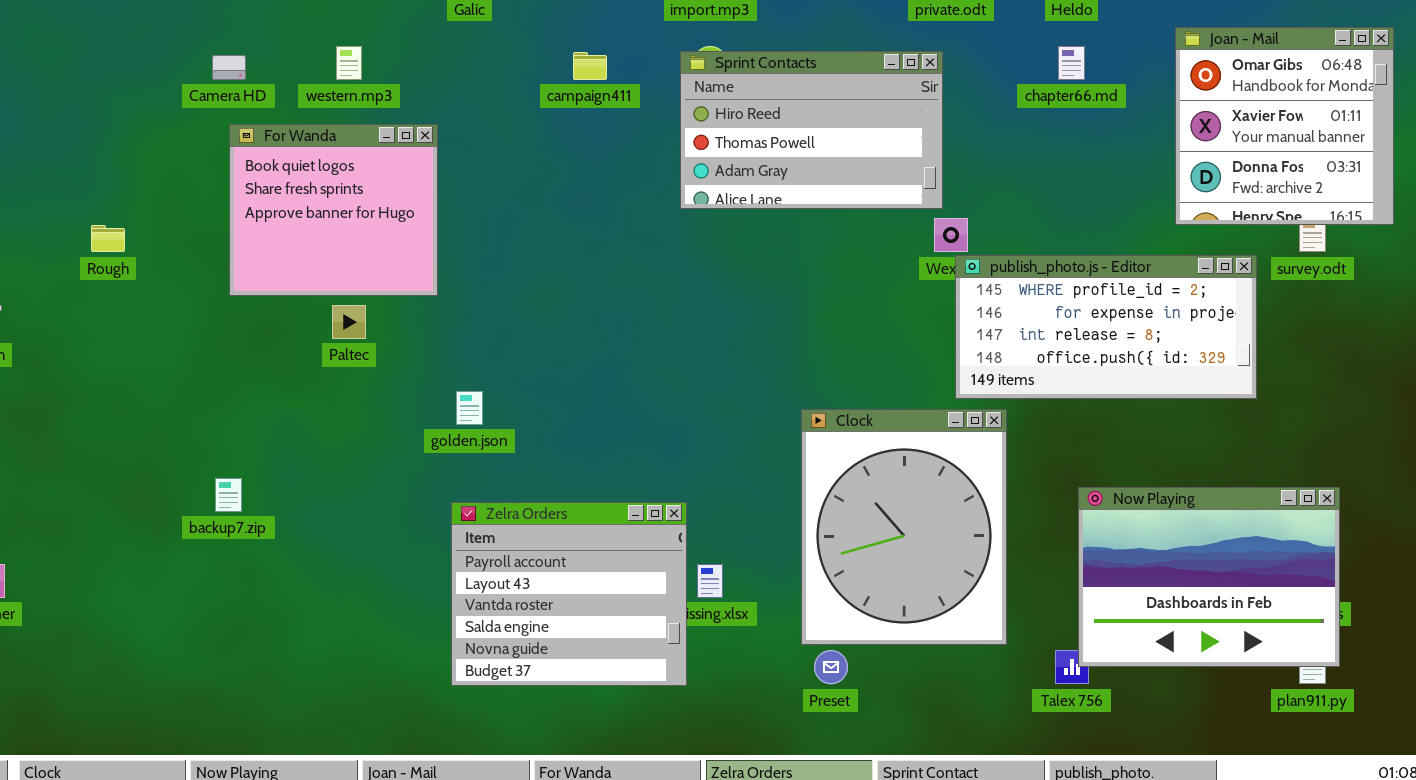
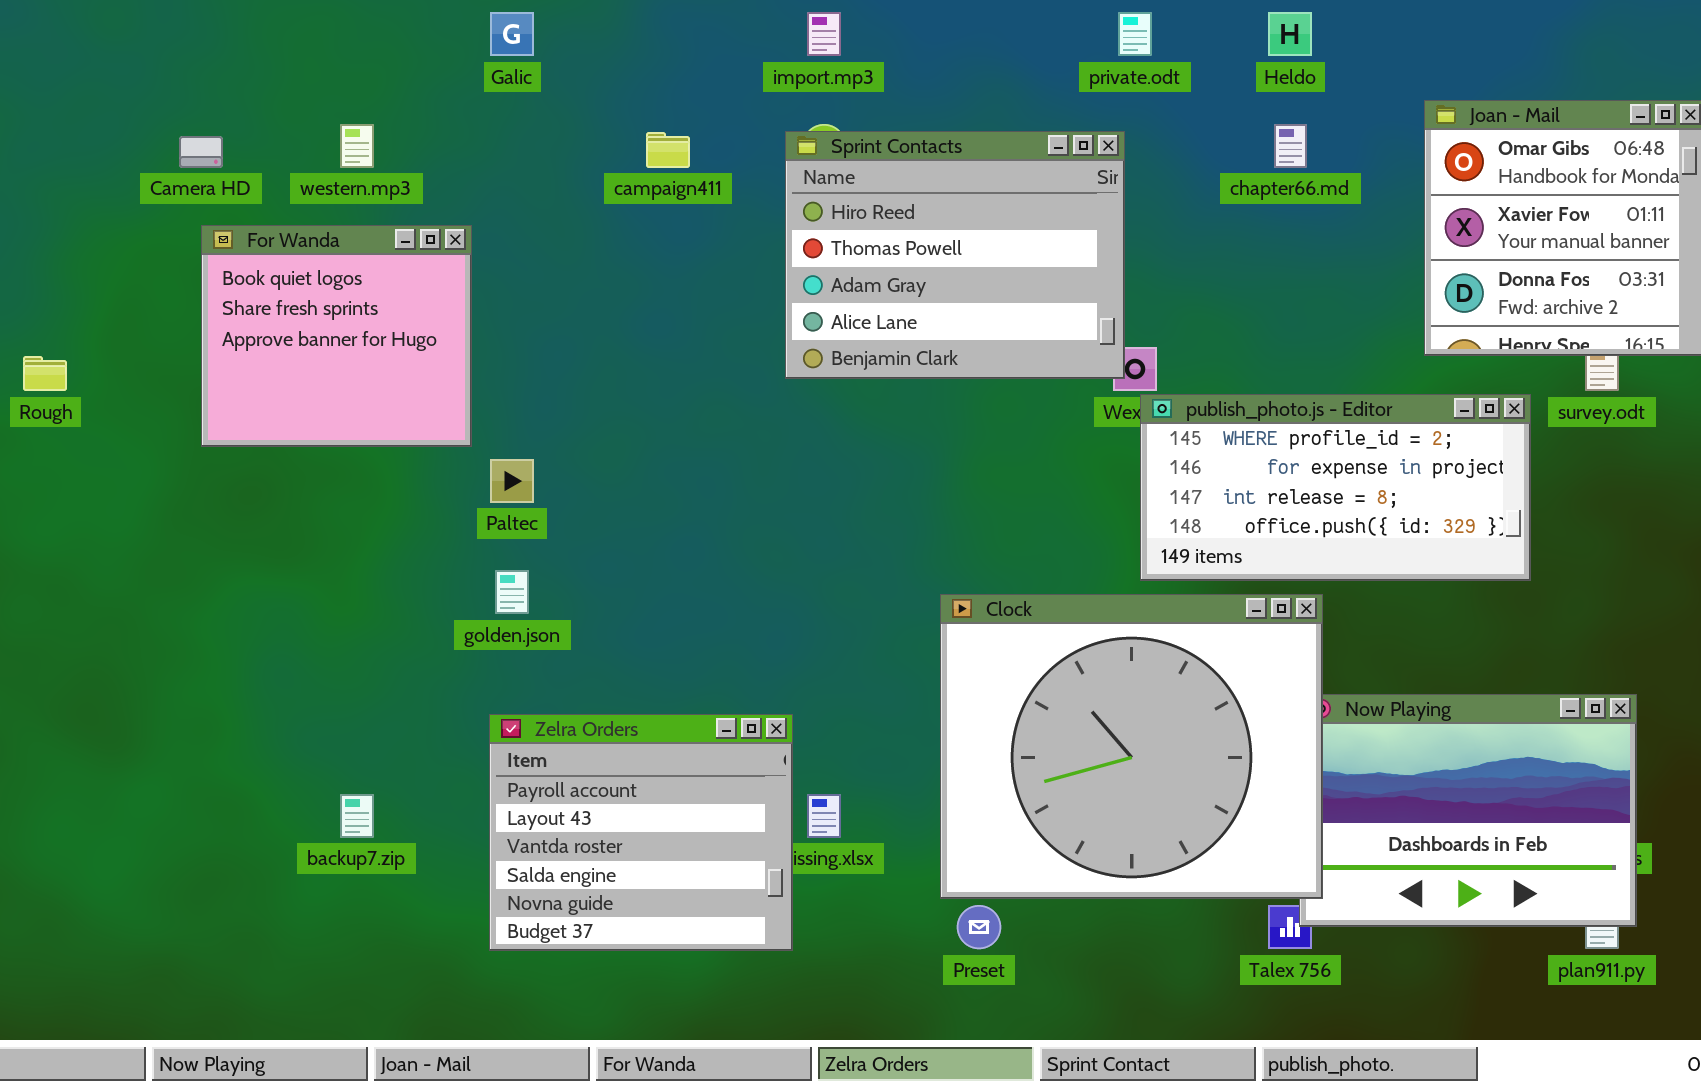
Sprint Contacts: [680,51,943,209] -> [785,131,1125,379], resized
Paltec: [332,305,366,339] -> [490,459,534,503], moved
Clock: [801,409,1007,645] -> [940,594,1323,899], resized
backup7.zip: [215,478,242,512] -> [340,794,374,838], moved

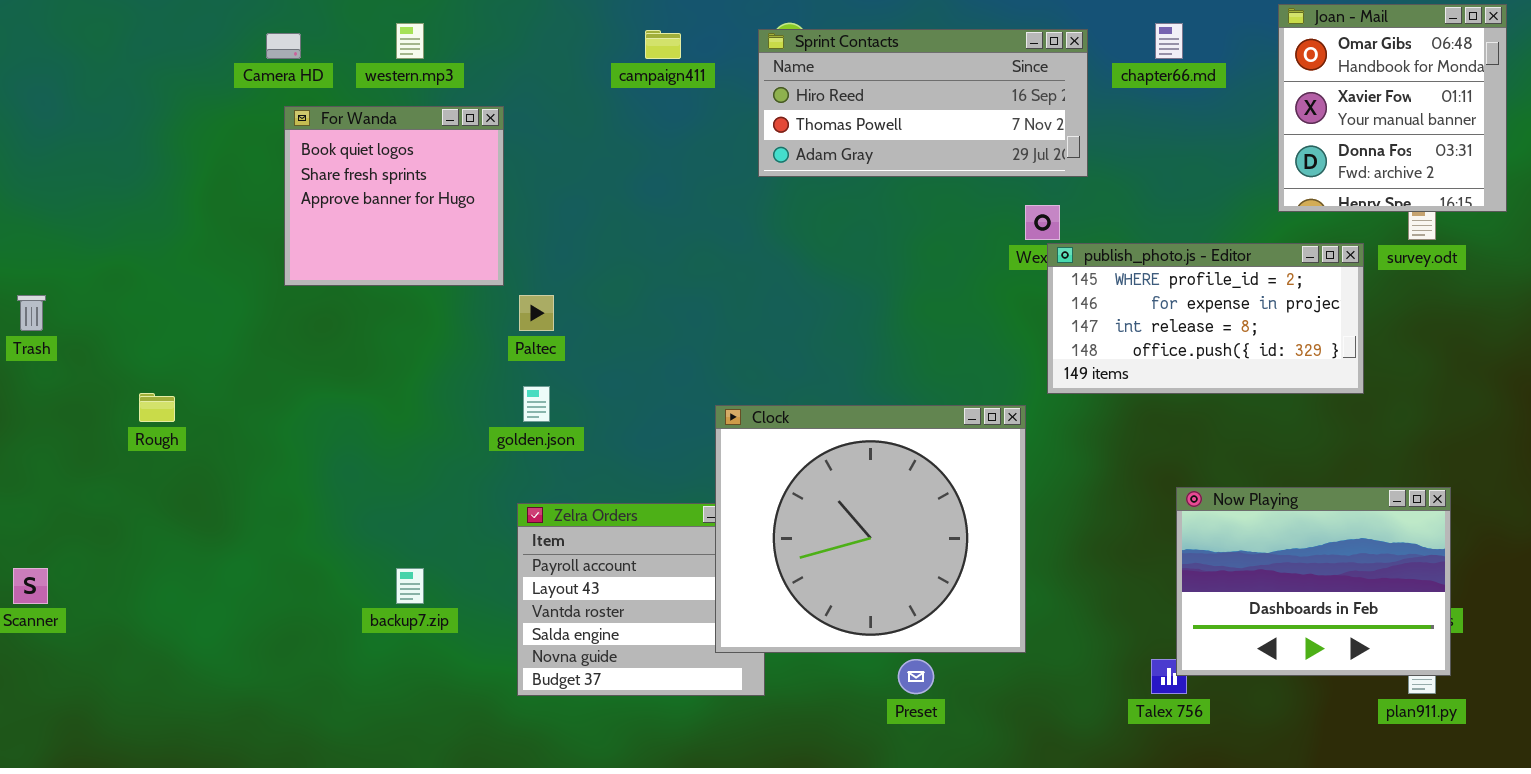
Sprint Contacts: [785,131,1125,379] -> [758,29,1088,177], resized
Rough: [23,356,67,391] -> [139,393,175,422], moved
Clock: [940,594,1323,899] -> [715,405,1026,653], moved

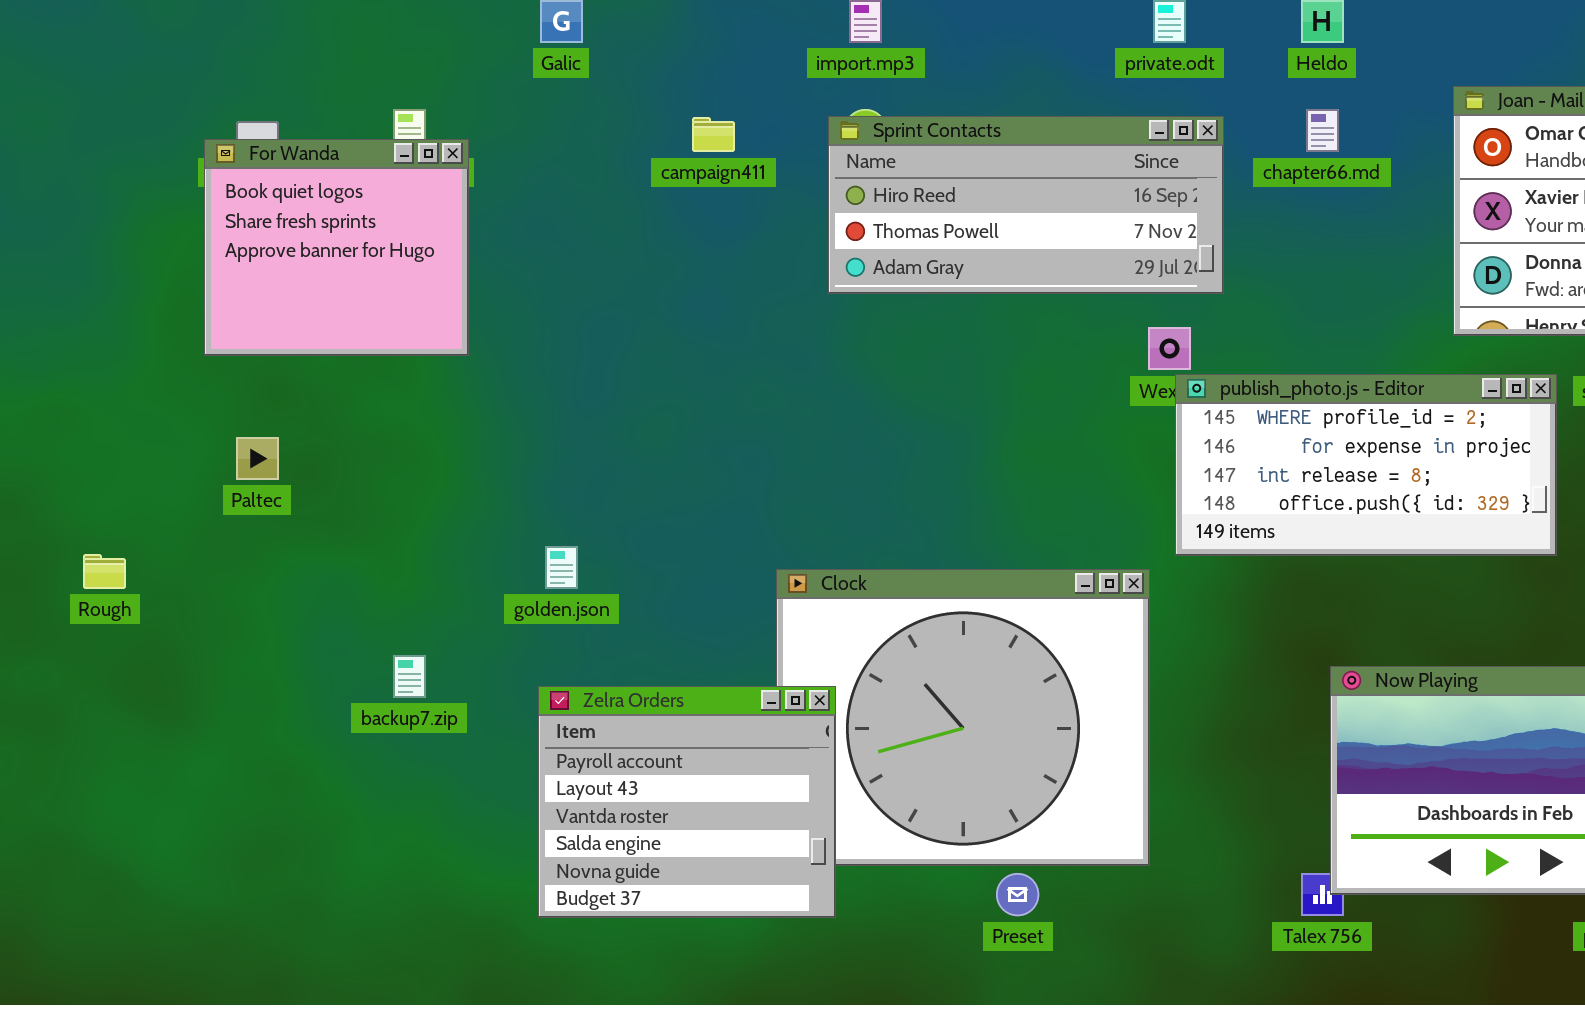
For Wanda: [284,106,504,286] -> [204,139,469,356], moved
Paltec: [519,295,554,331] -> [236,437,279,480], moved
Zelra Orders: [517,503,765,696] -> [538,686,836,918], raised
backup7.zip: [396,568,424,604] -> [393,655,426,698], moved

